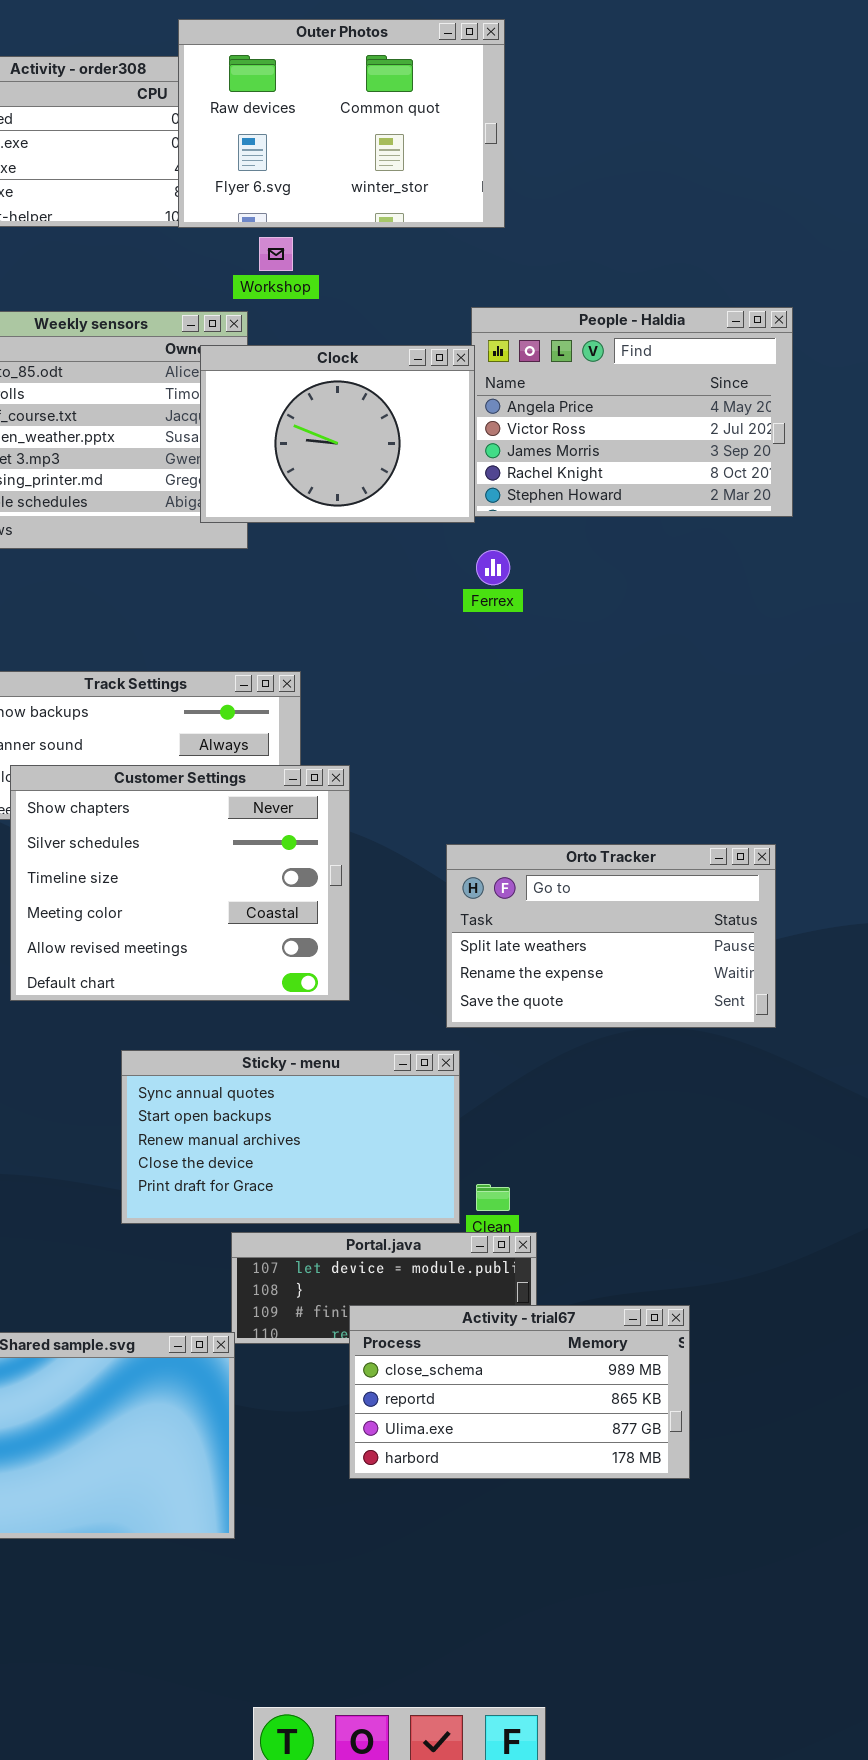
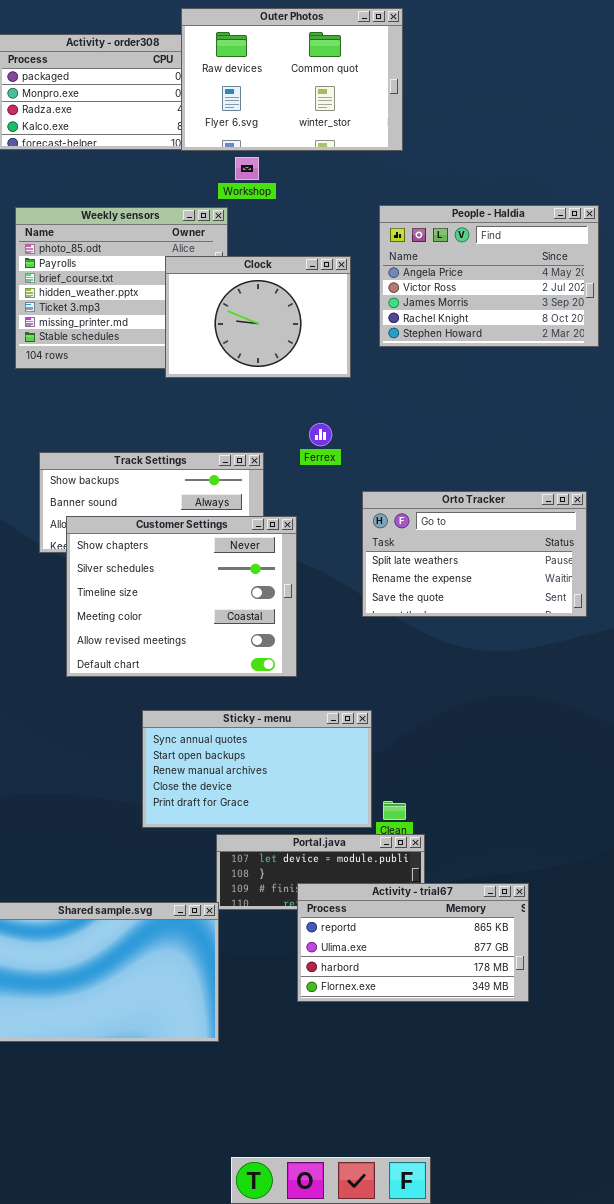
Clock: [200,345,475,523] -> [165,256,351,378], moved
Ferrex: [476,550,510,585] -> [309,423,332,446], moved
Orto Tracker: [446,844,776,1028] -> [362,491,587,617], moved
Activity - trial67: [349,1305,690,1479] -> [297,883,529,1002], scrolled down 1 row

